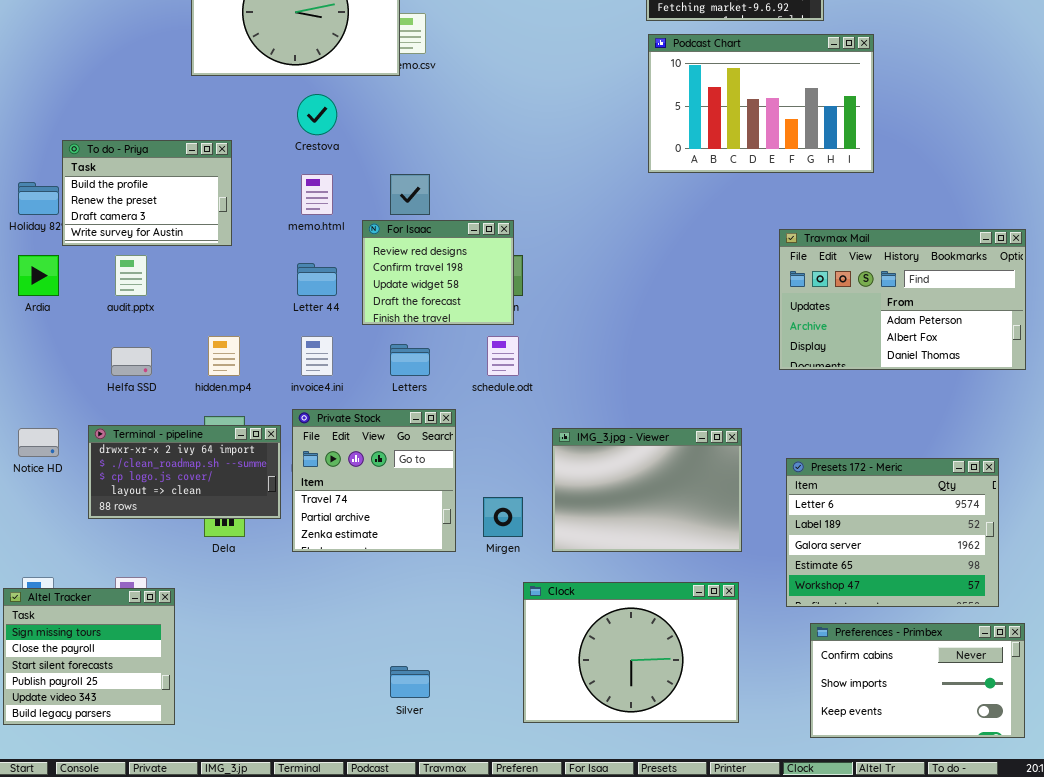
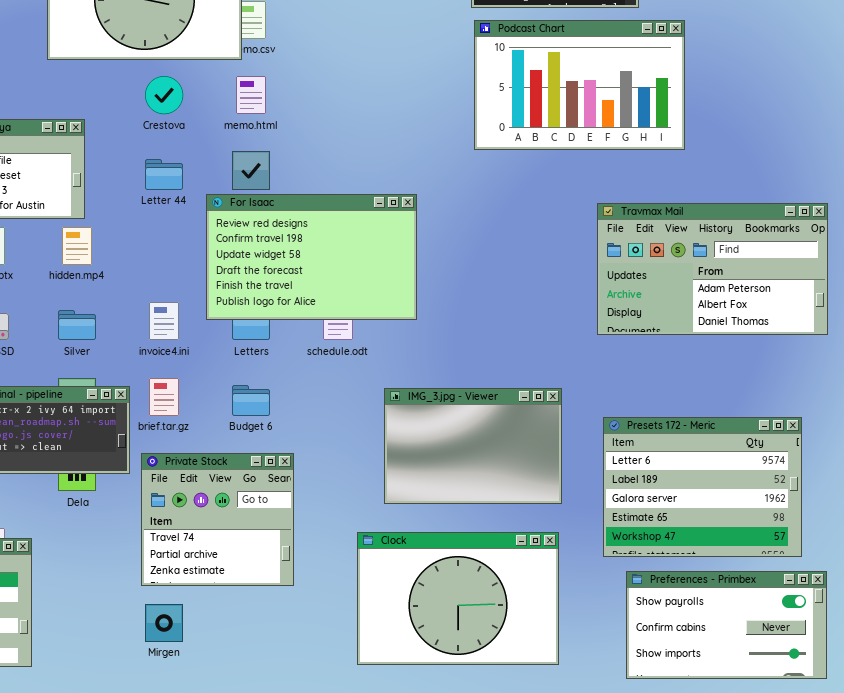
memo.html: [301,174,333,215] -> [236,76,266,114], moved
For Isaac: [362,220,514,325] -> [206,194,417,320], resized
Letter 44: [297,263,337,296] -> [145,159,183,190], moved
hidden.mp4: [208,336,240,376] -> [62,227,92,265], moved
Private Stock: [292,409,456,552] -> [141,453,294,586], moved
Mirgen: [483,497,523,537] -> [145,604,183,642], moved
Preferences - Primbex: [810,623,1025,738] -> [626,571,827,679], scrolled up 1 row
Silver: [390,666,430,698] -> [58,310,96,340], moved

